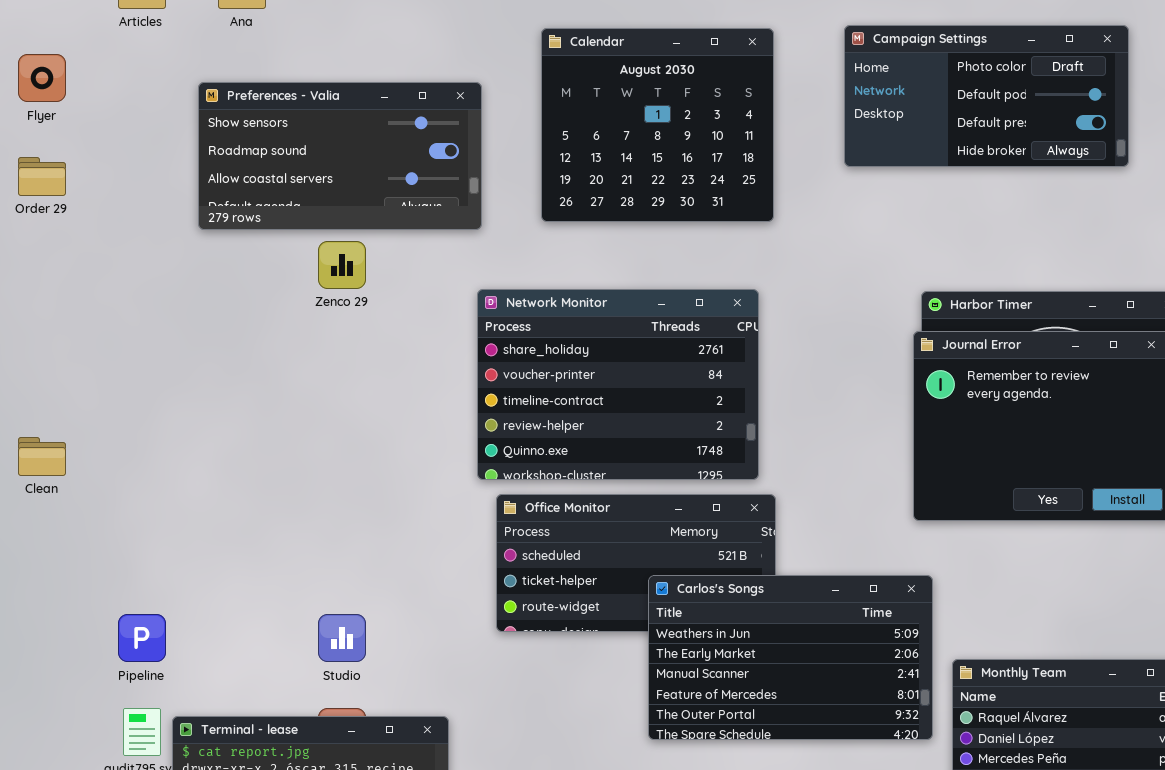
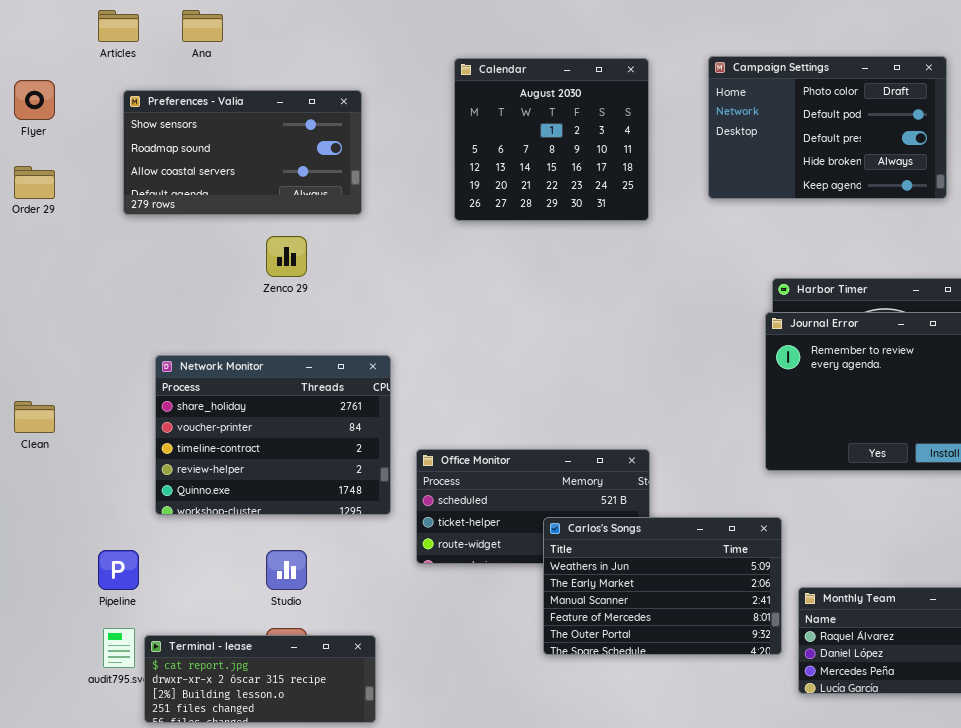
Campaign Settings: [844,25,1129,167] -> [708,56,947,199], resized
Preferences - Valia: [198,82,482,230] -> [123,90,362,215], moved
Network Monitor: [477,289,759,480] -> [155,355,391,515], moved

